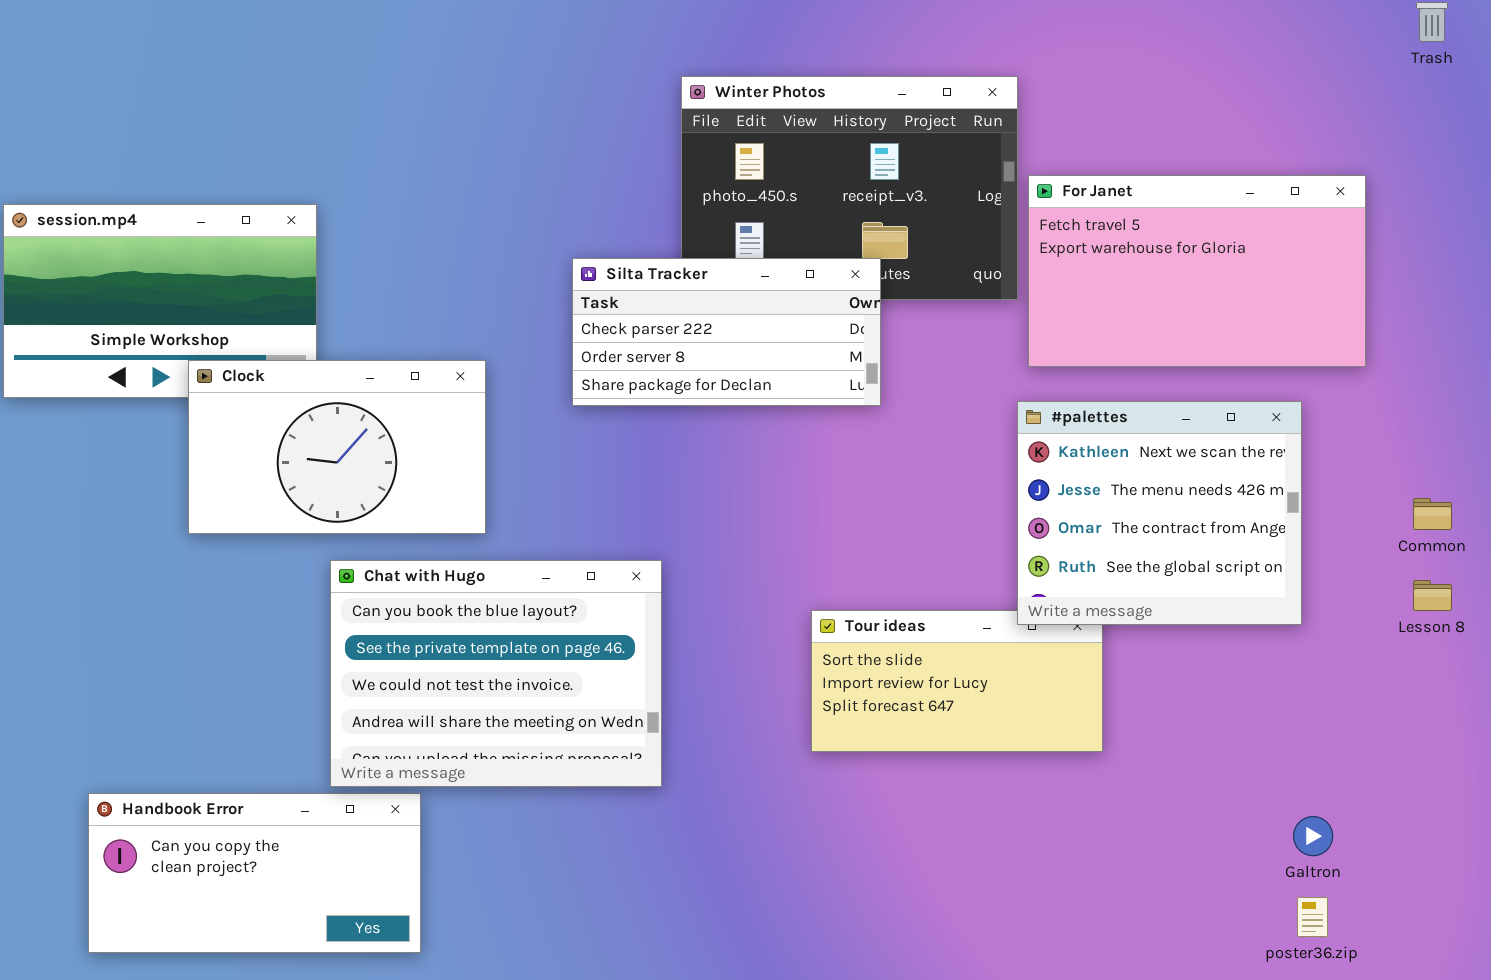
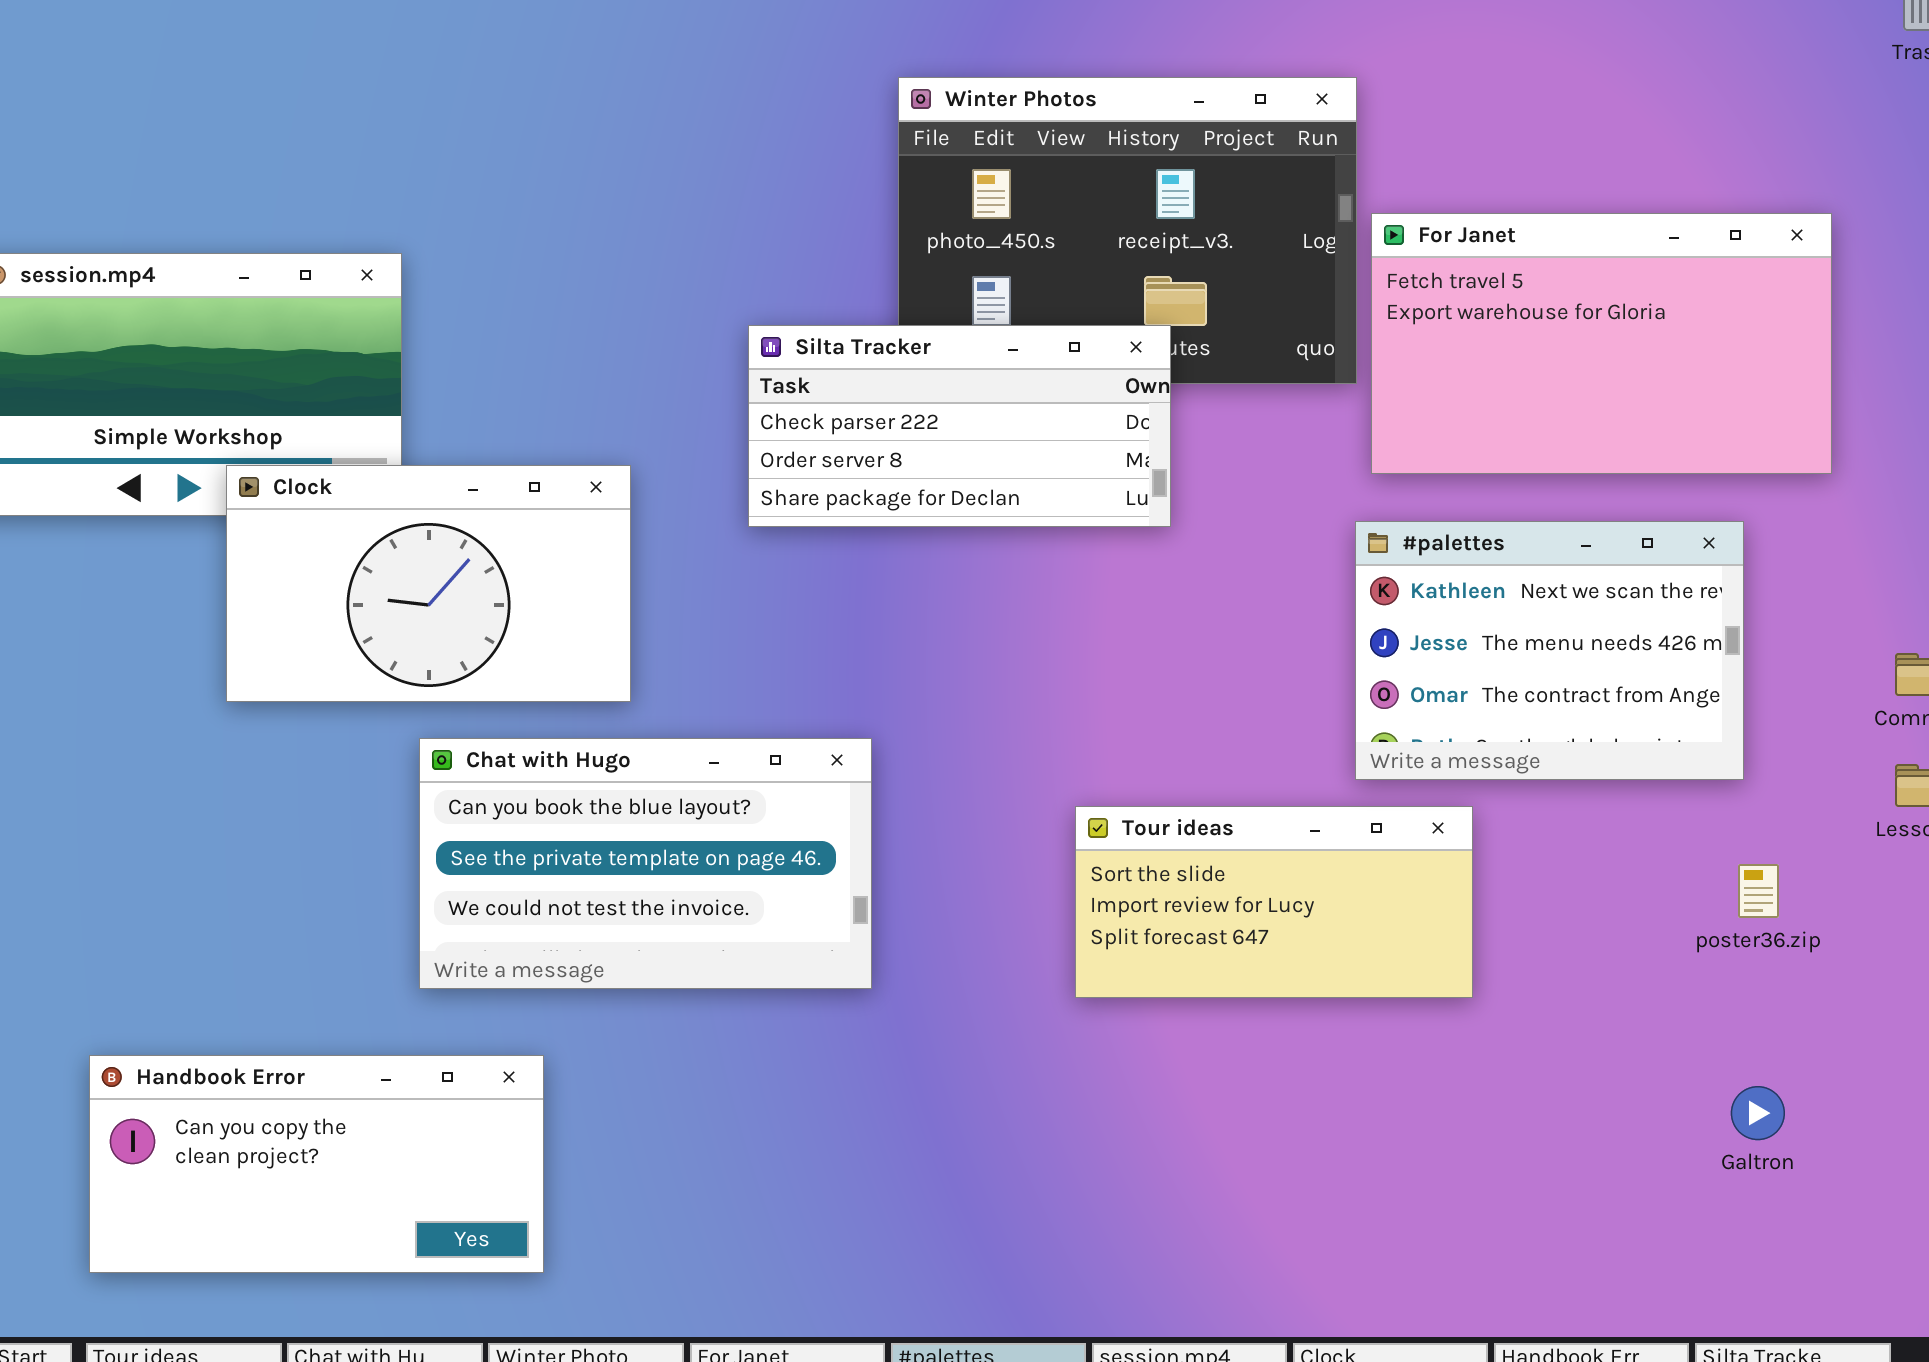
#palettes: [1017,401,1302,625] -> [1355,521,1744,780], resized
Chat with Hugo: [330,560,662,787] -> [419,738,872,989], resized
poster36.zip: [1297,897,1328,937] -> [1738,864,1779,918], moved

